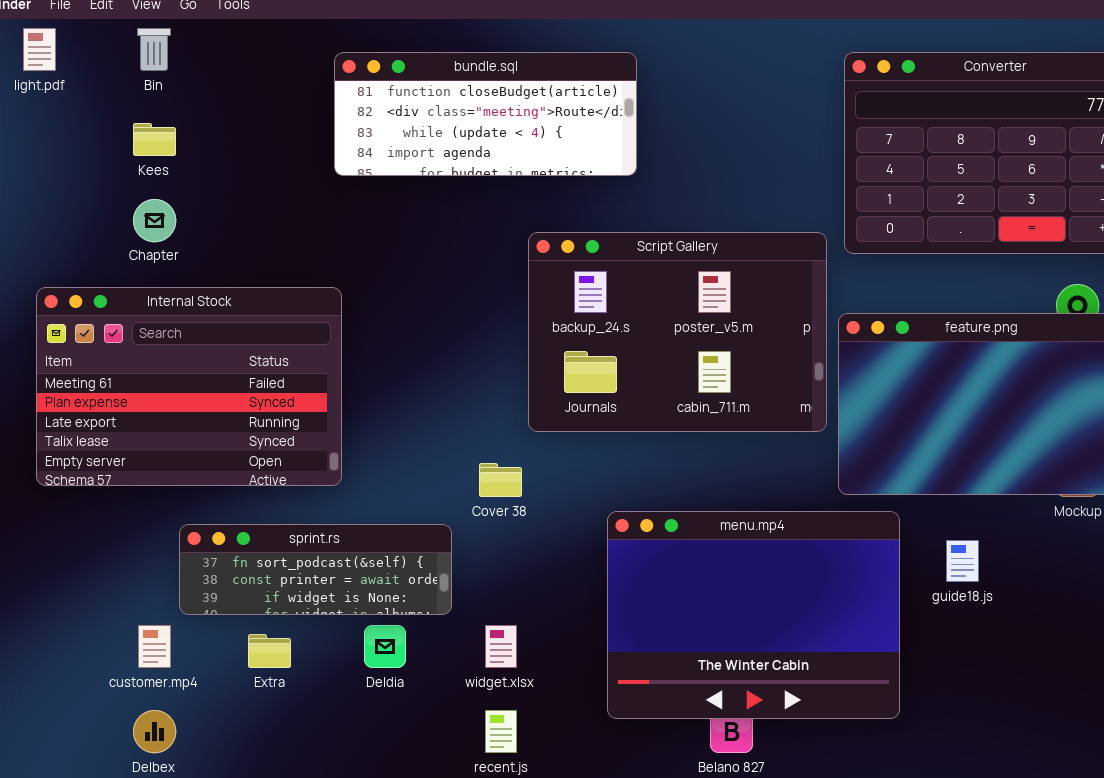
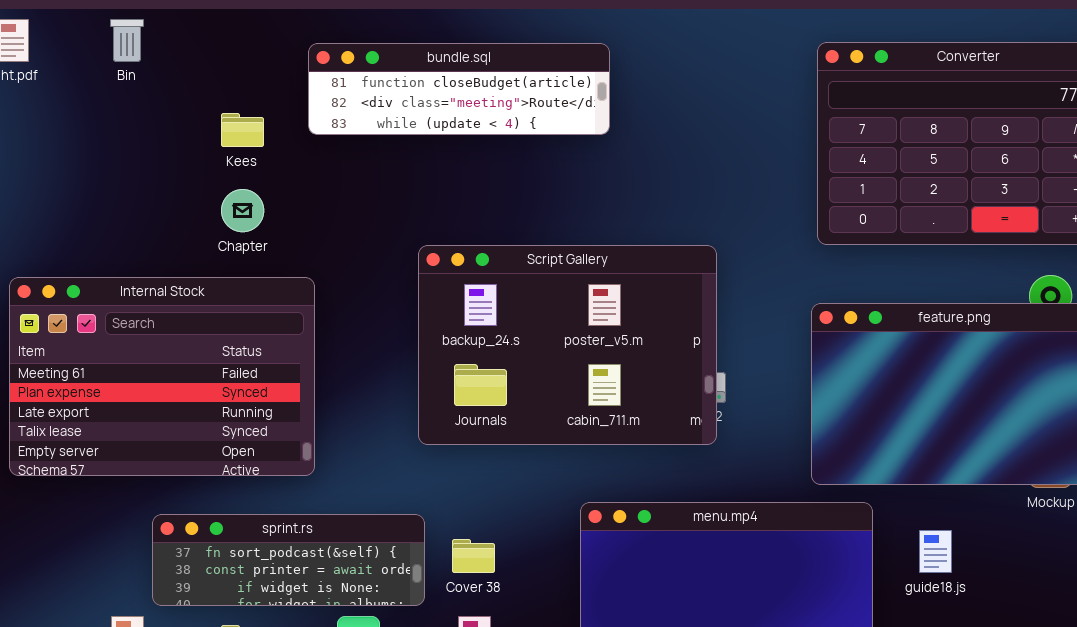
bundle.sql: [334,52,637,176] -> [308,43,610,135], resized
Kees: [133,123,176,156] -> [221,113,264,147], moved
Chapter: [133,199,176,242] -> [221,189,264,232], moved
Script Gallery: [528,232,827,432] -> [418,245,717,445], moved
Cover 38: [479,463,522,497] -> [452,539,495,573], moved

